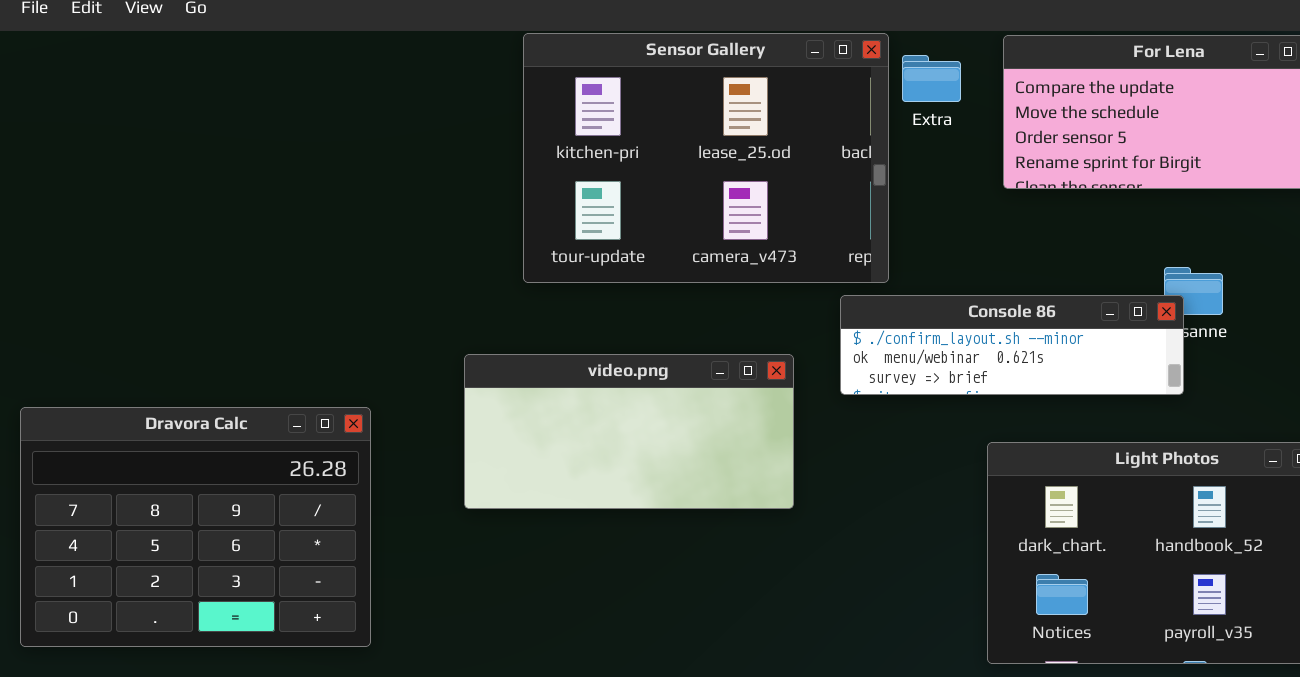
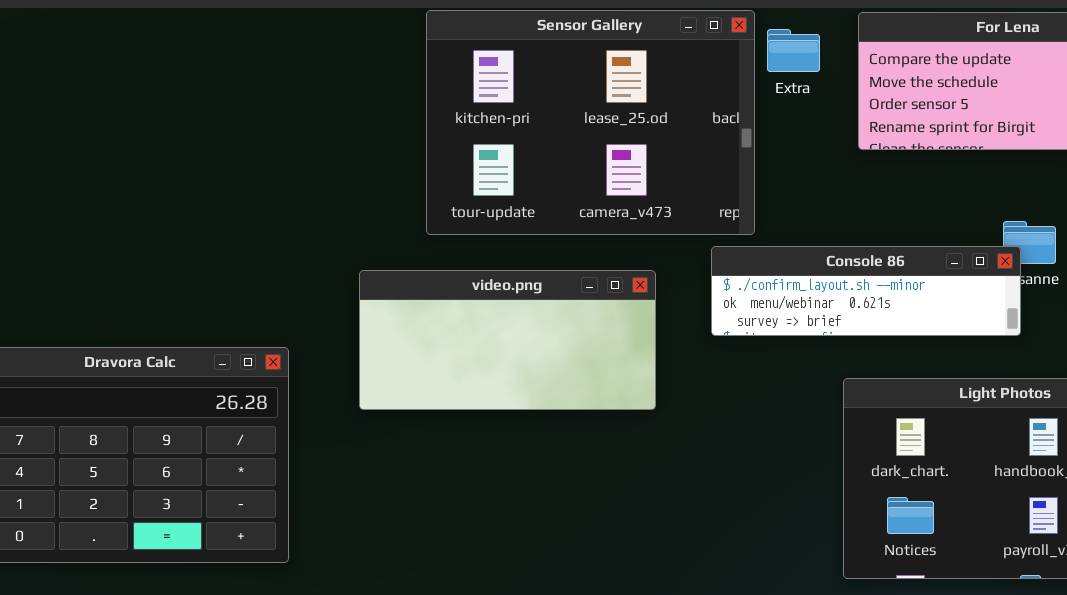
video.png: [464,354,794,509] -> [359,270,656,410], moved

